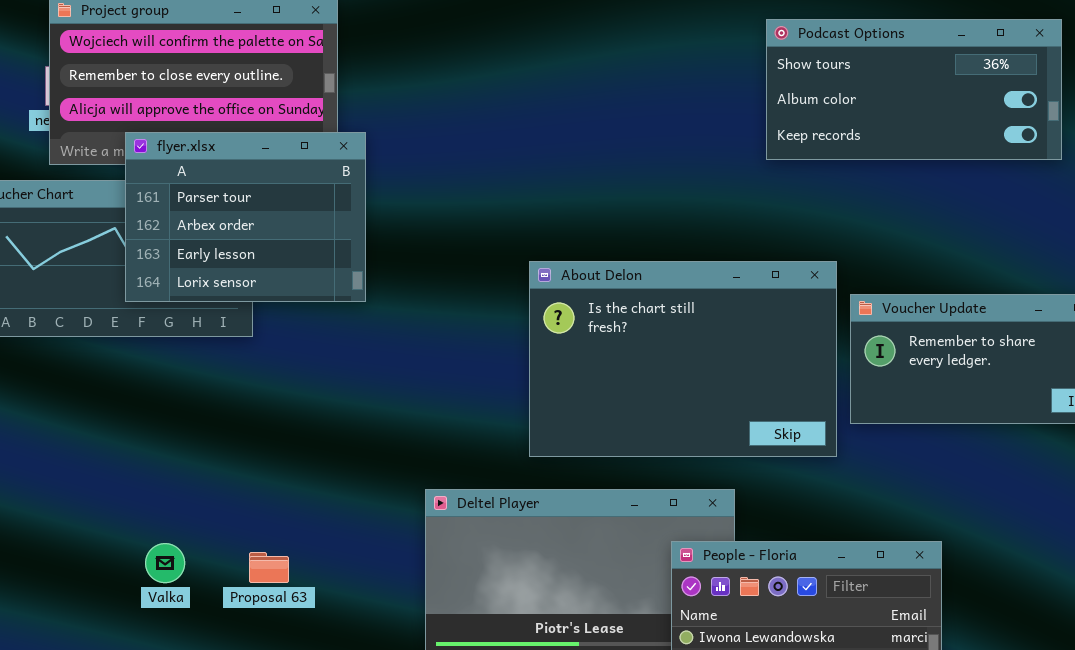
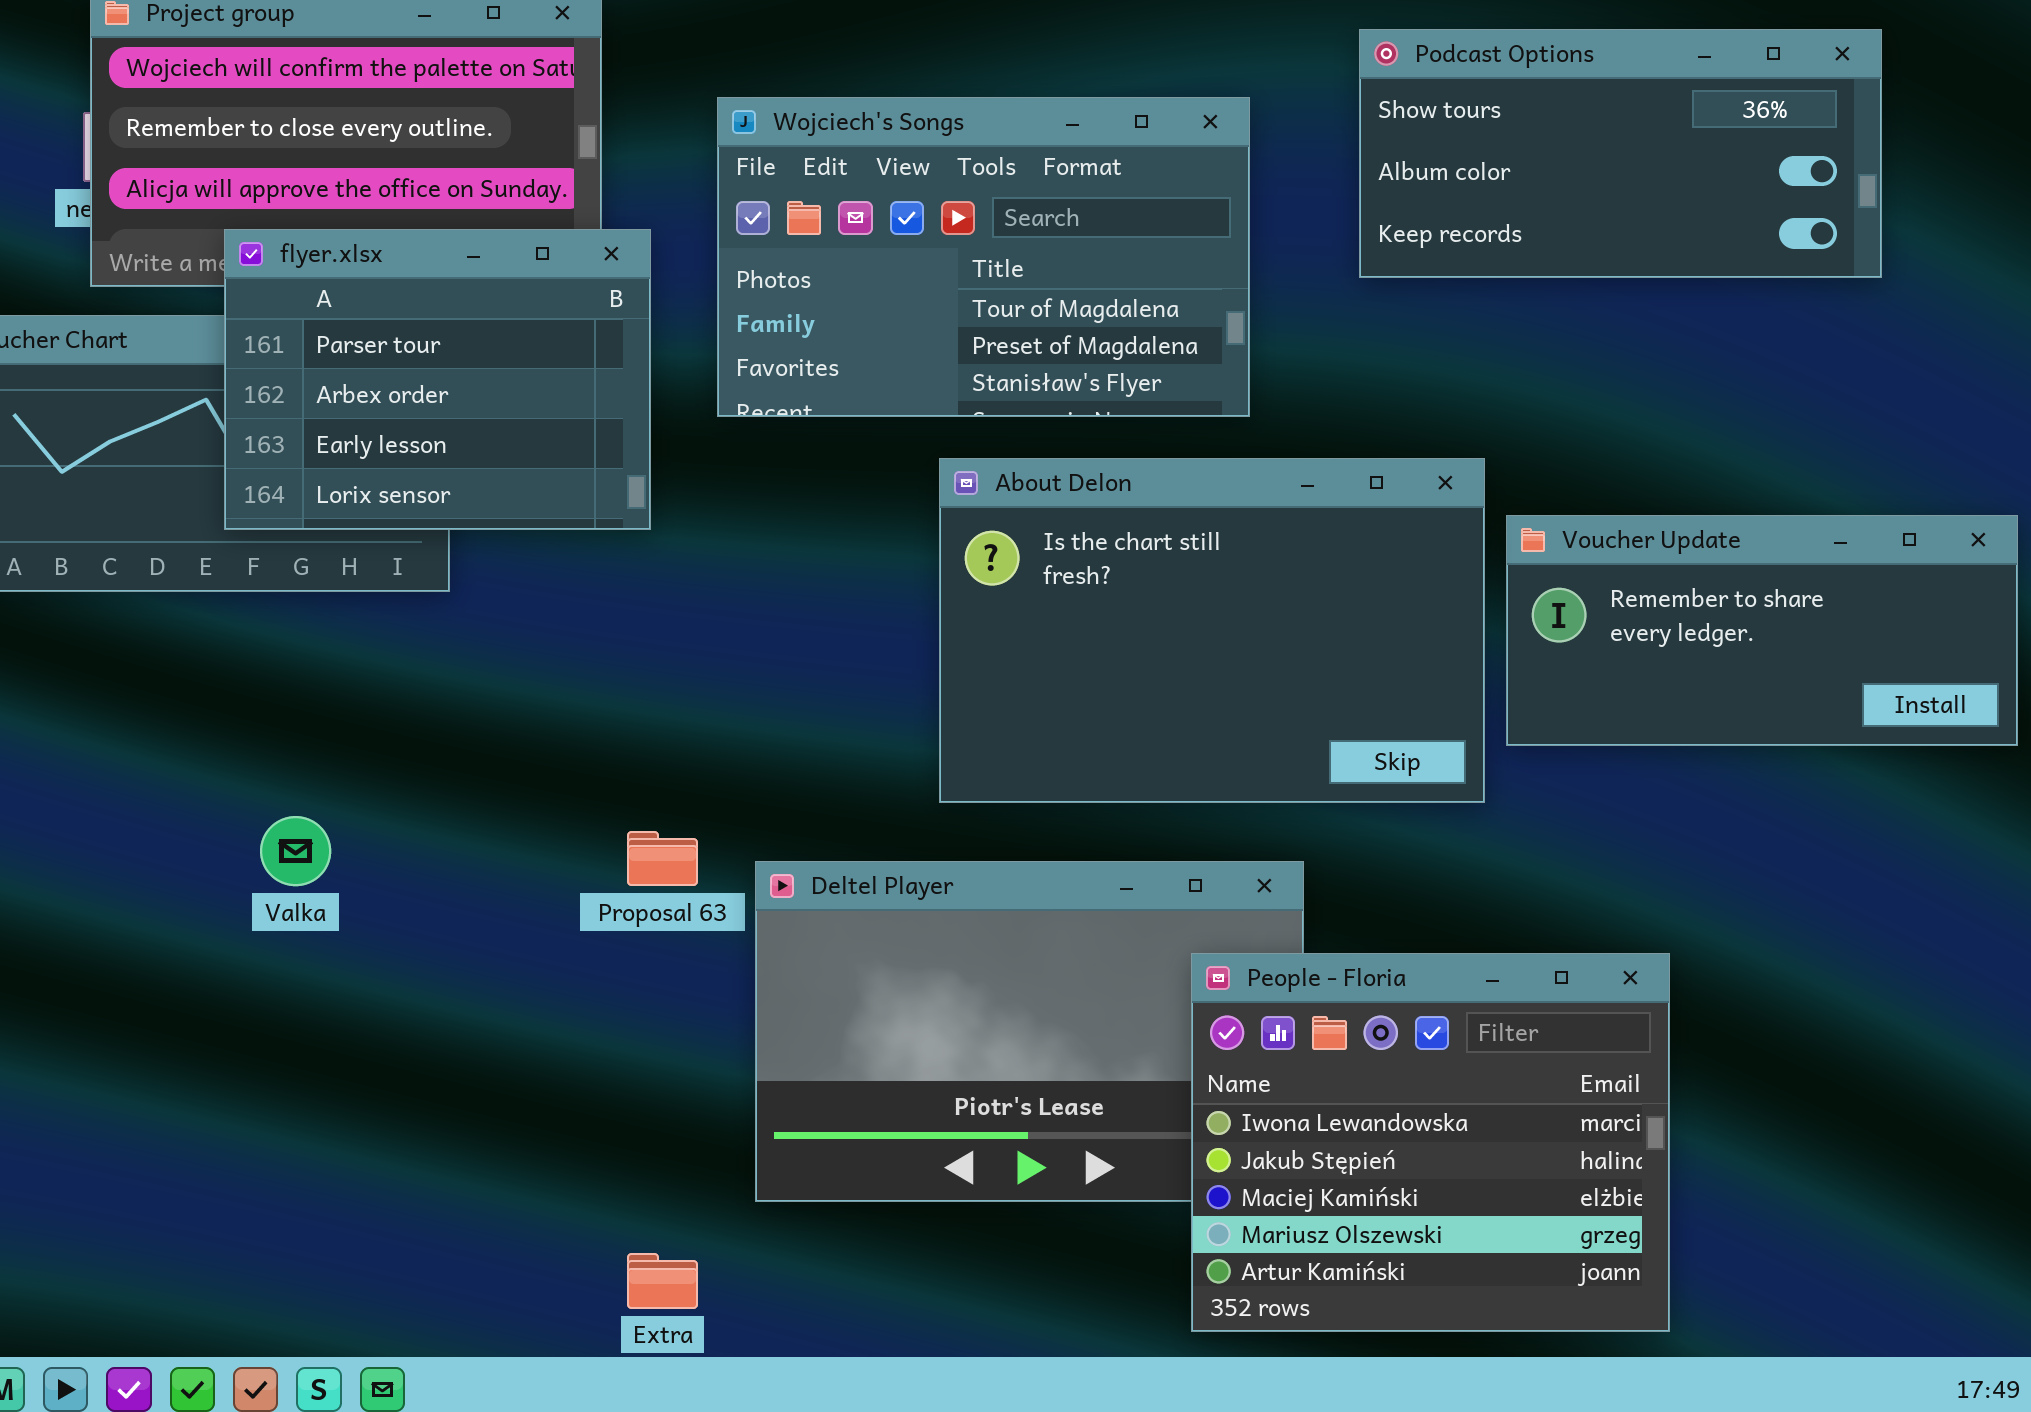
Wojciech's Songs: none -> [717,97,1250,417], opened
Valka: [145,543,185,583] -> [260,816,331,886], moved
Proposal 63: [249,552,289,583] -> [627,831,698,886], moved

